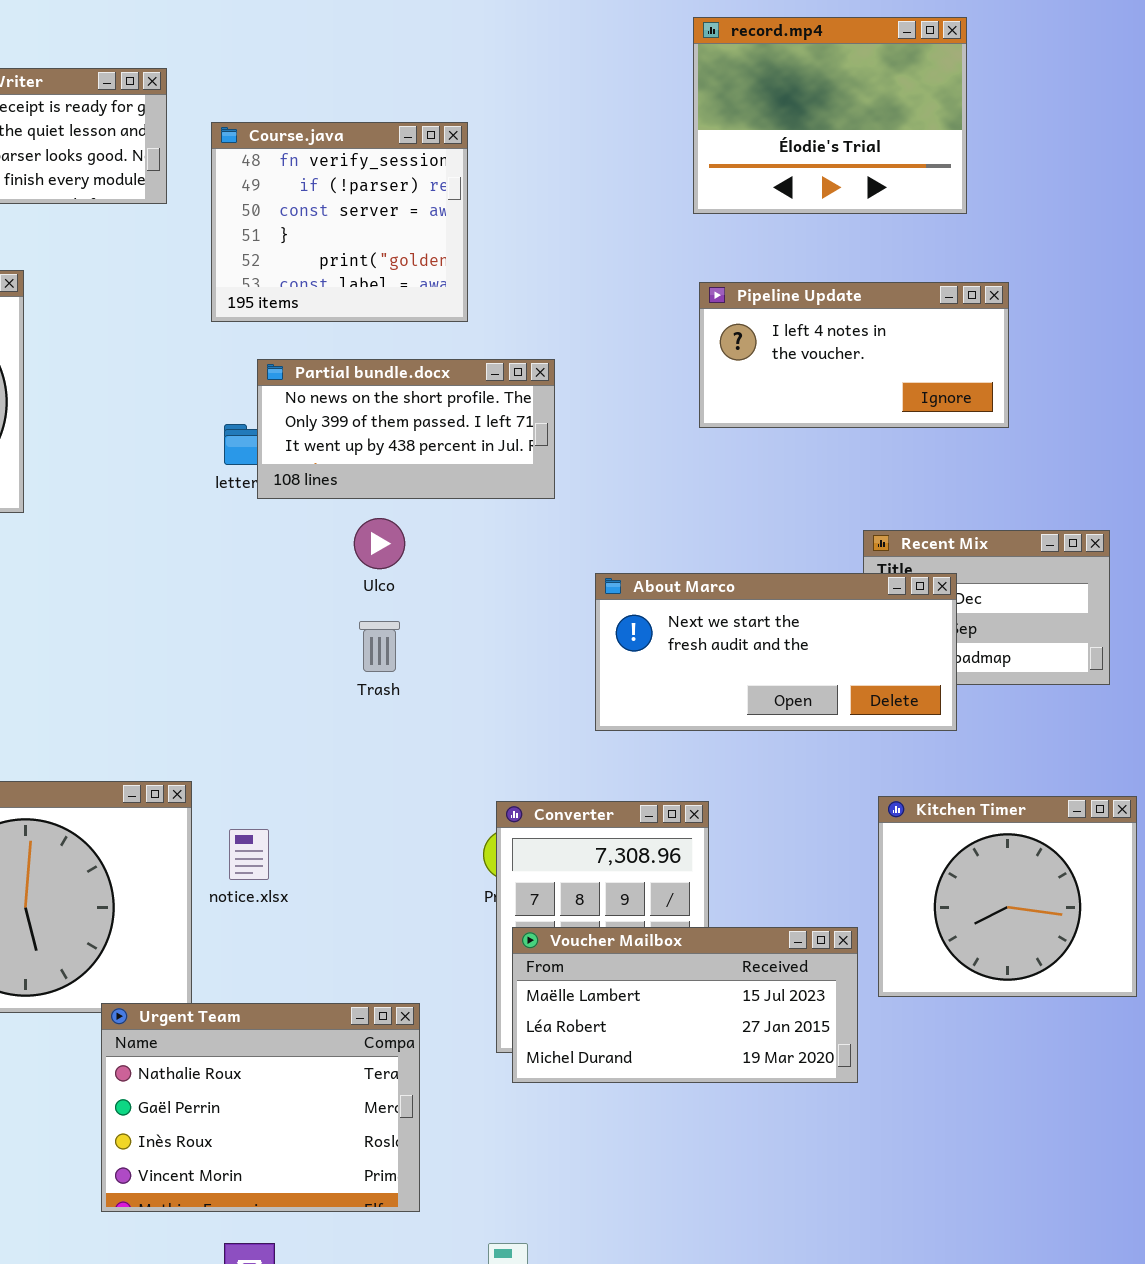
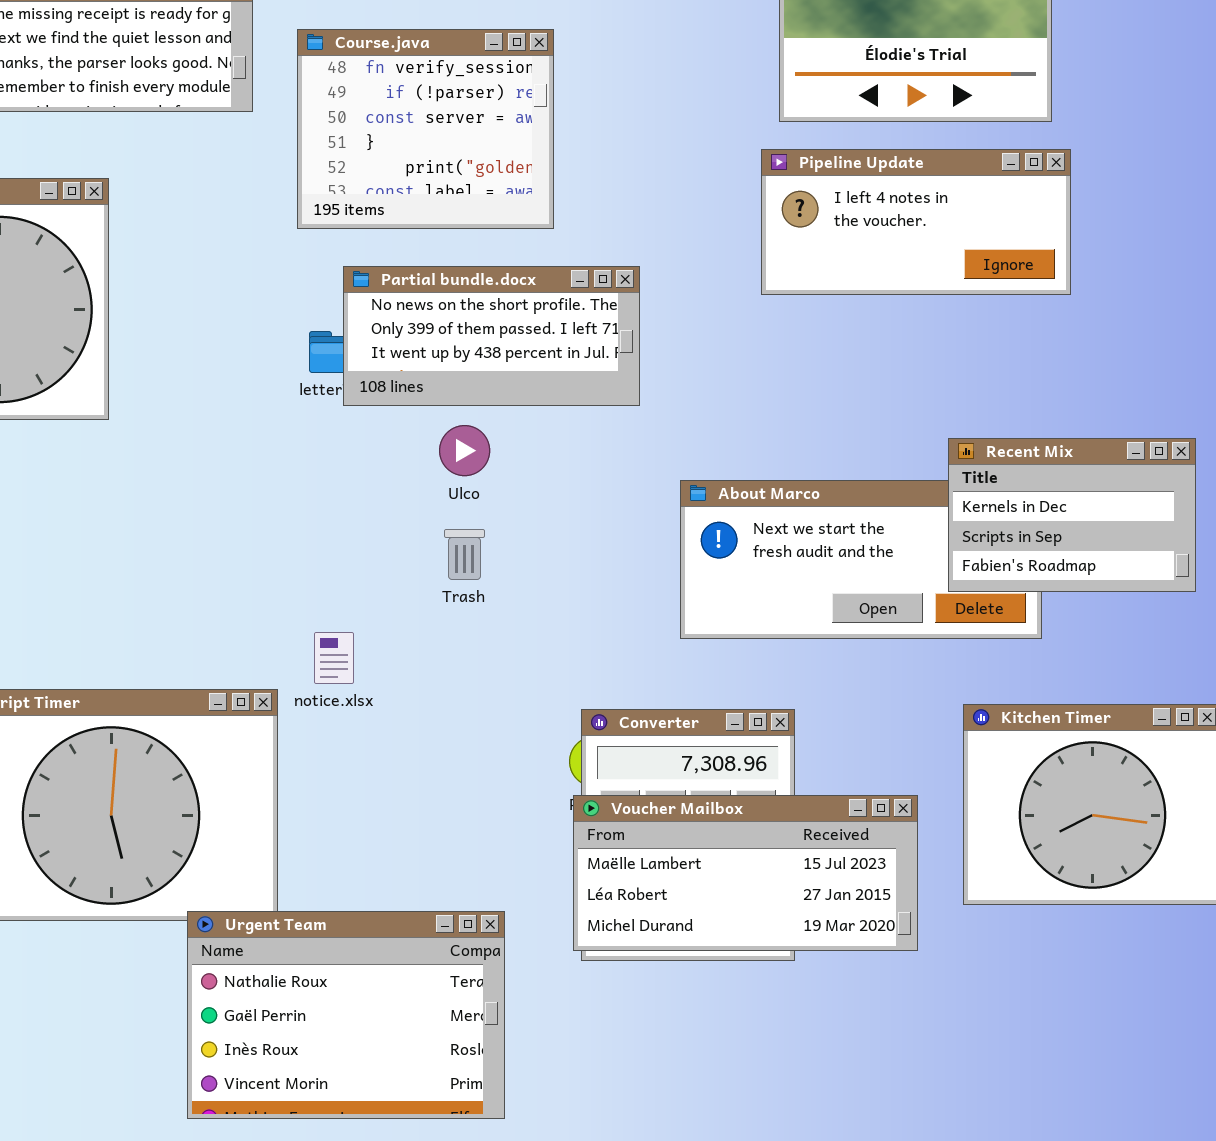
Pipeline Update: [699,282,1009,428] -> [761,149,1071,295], moved
Recent Mix: [863,530,1110,685] -> [948,438,1196,592], raised
notice.xlsx: [229,829,269,880] -> [314,632,354,684], moved
Voucher Mailbox: [512,927,858,1083] -> [573,795,918,951], moved

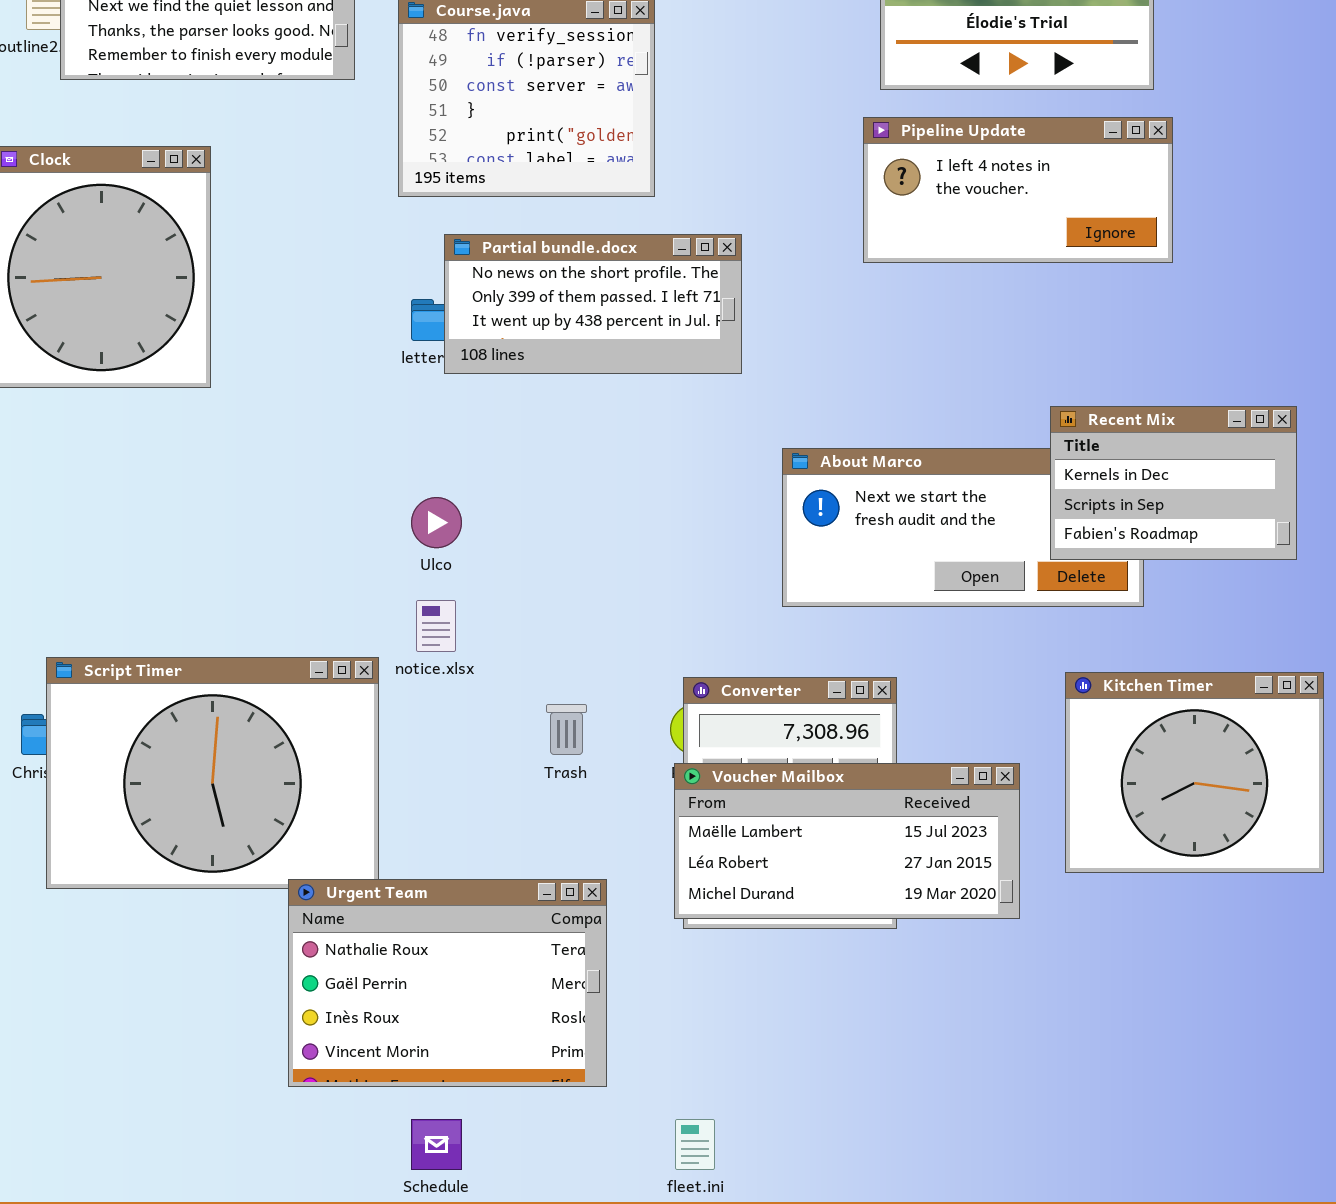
Ulco: [439,425,490,476] -> [411,497,462,548], moved
Trash: [444,529,485,580] -> [546,704,587,755], moved

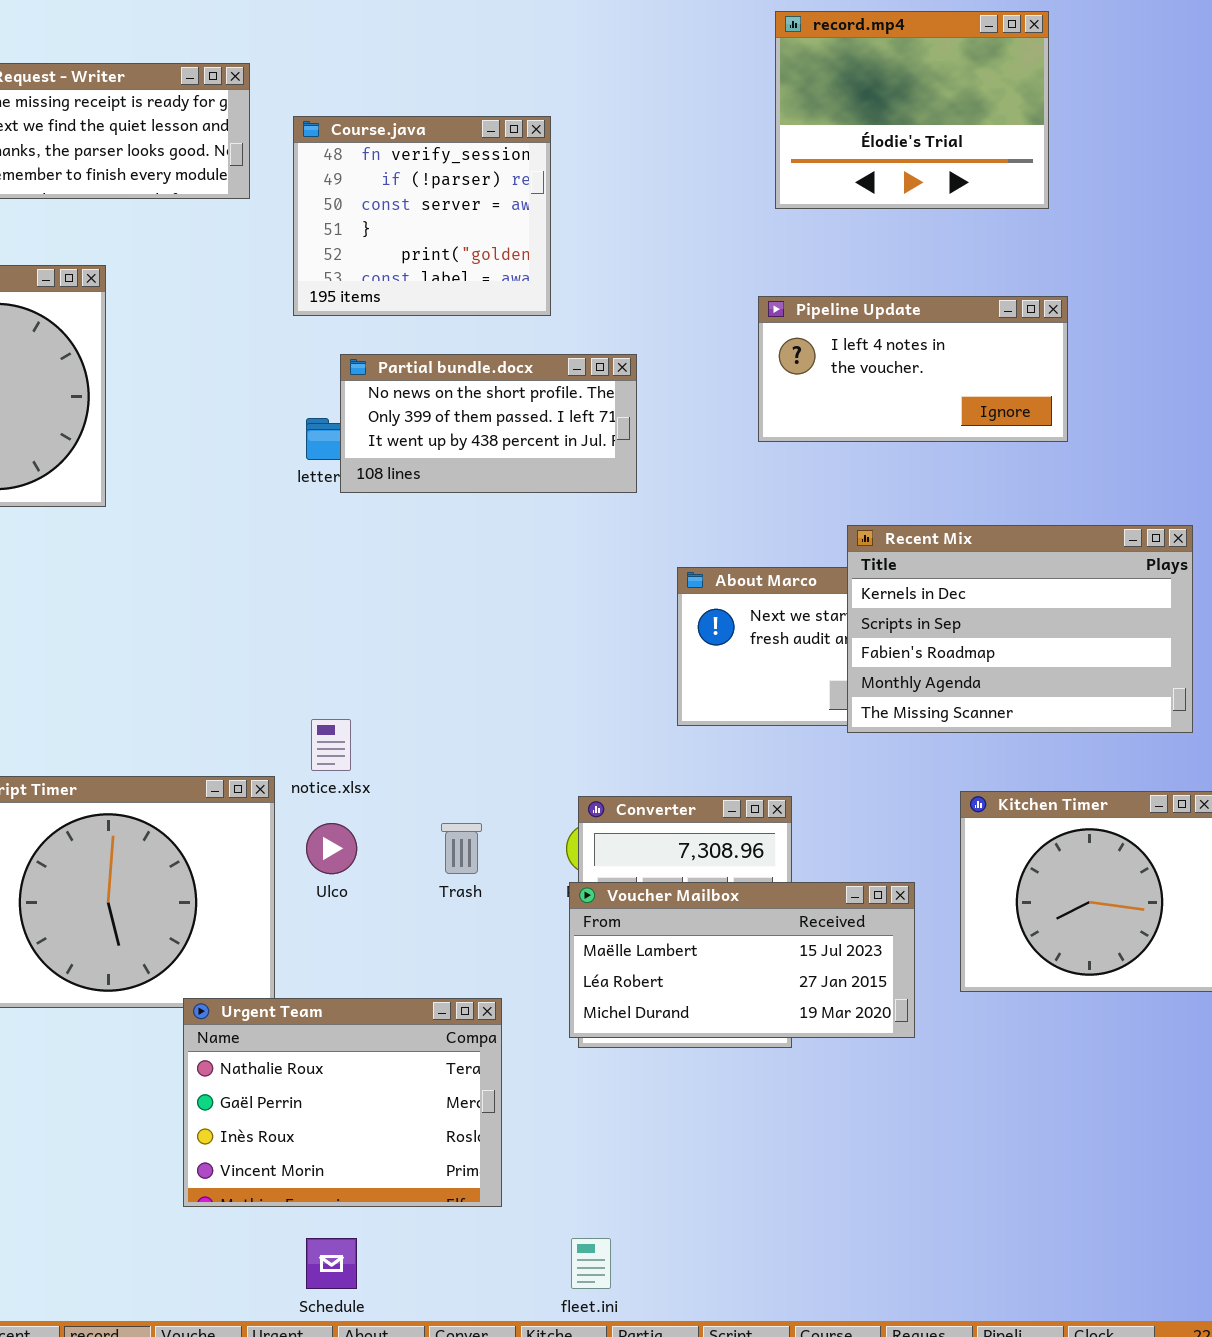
Pipeline Update: [863,117,1173,263] -> [758,296,1068,442], moved
Recent Mix: [1050,406,1297,560] -> [847,525,1193,733], resized
Ulco: [411,497,462,548] -> [306,823,357,874], moved

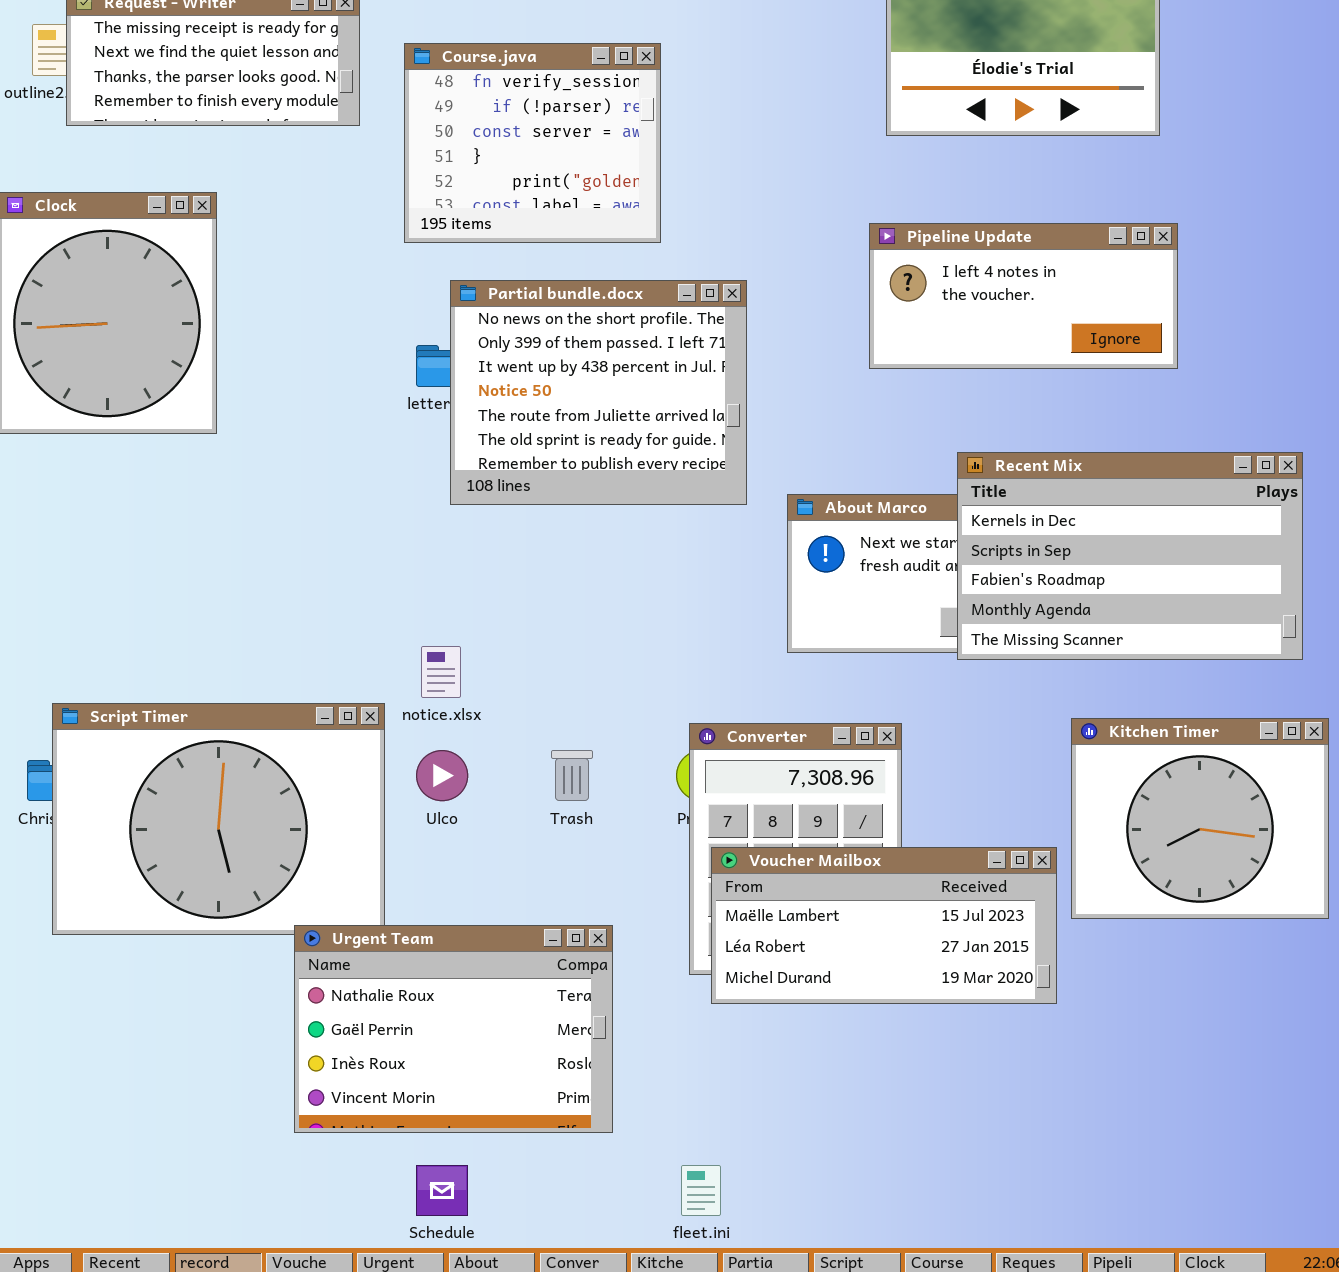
Partial bundle.docx: [340,354,637,493] -> [450,280,747,505], resized
Voucher Mailbox: [569,882,915,1038] -> [711,847,1057,1004], moved

